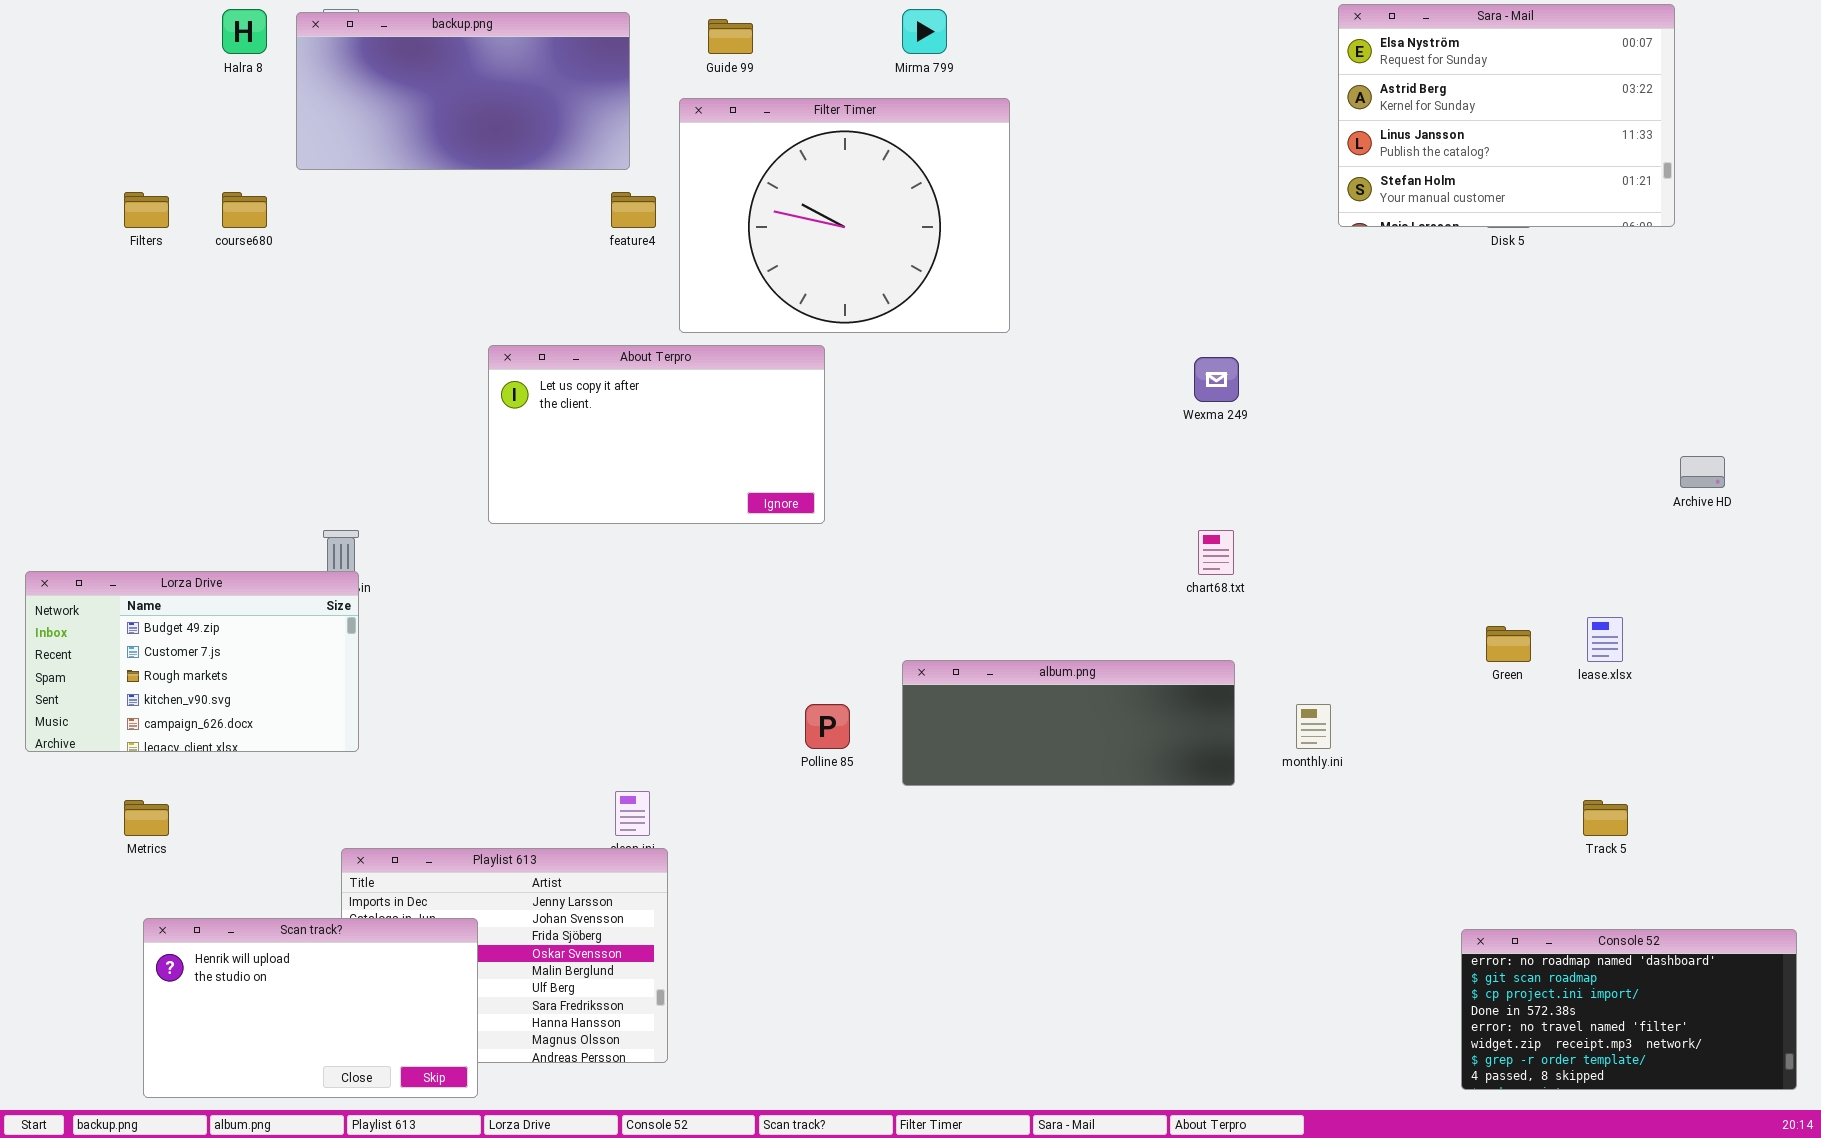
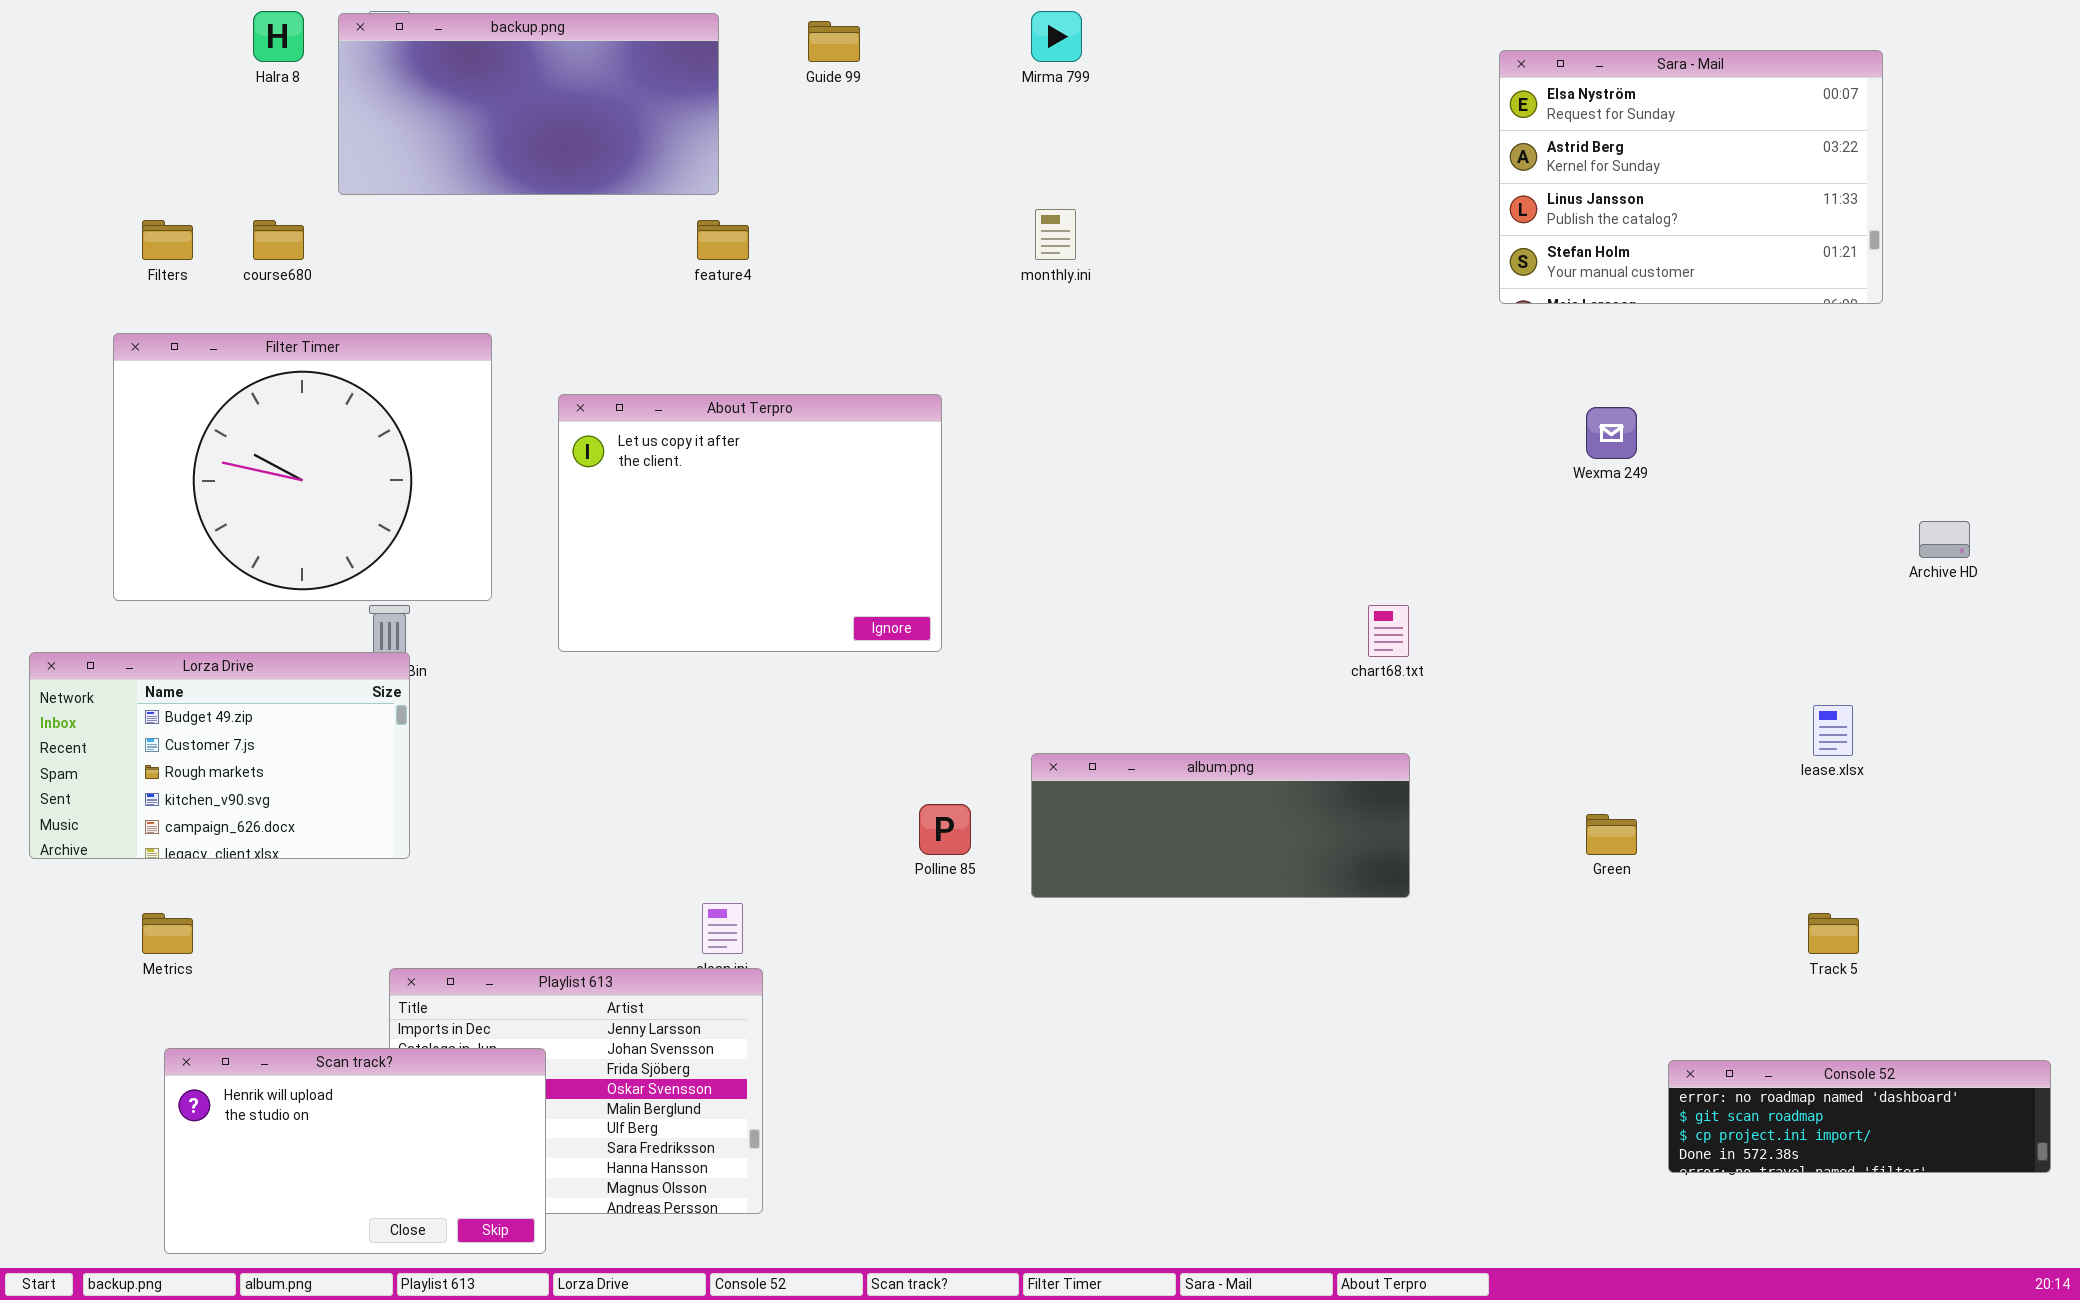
Sara - Mail: [1338,4,1675,227] -> [1499,50,1883,304], moved
Filter Timer: [679,98,1010,333] -> [113,333,492,601], moved
About Terpro: [488,345,825,524] -> [558,394,942,652], resized
Wexma 249: [1194,357,1239,402] -> [1586,407,1637,459], moved
Green: [1486,626,1531,662] -> [1586,814,1637,855], moved
monthly.ini: [1296,704,1331,749] -> [1035,209,1076,260], moved
Console 52: [1461,929,1797,1090] -> [1668,1060,2051,1173], resized

